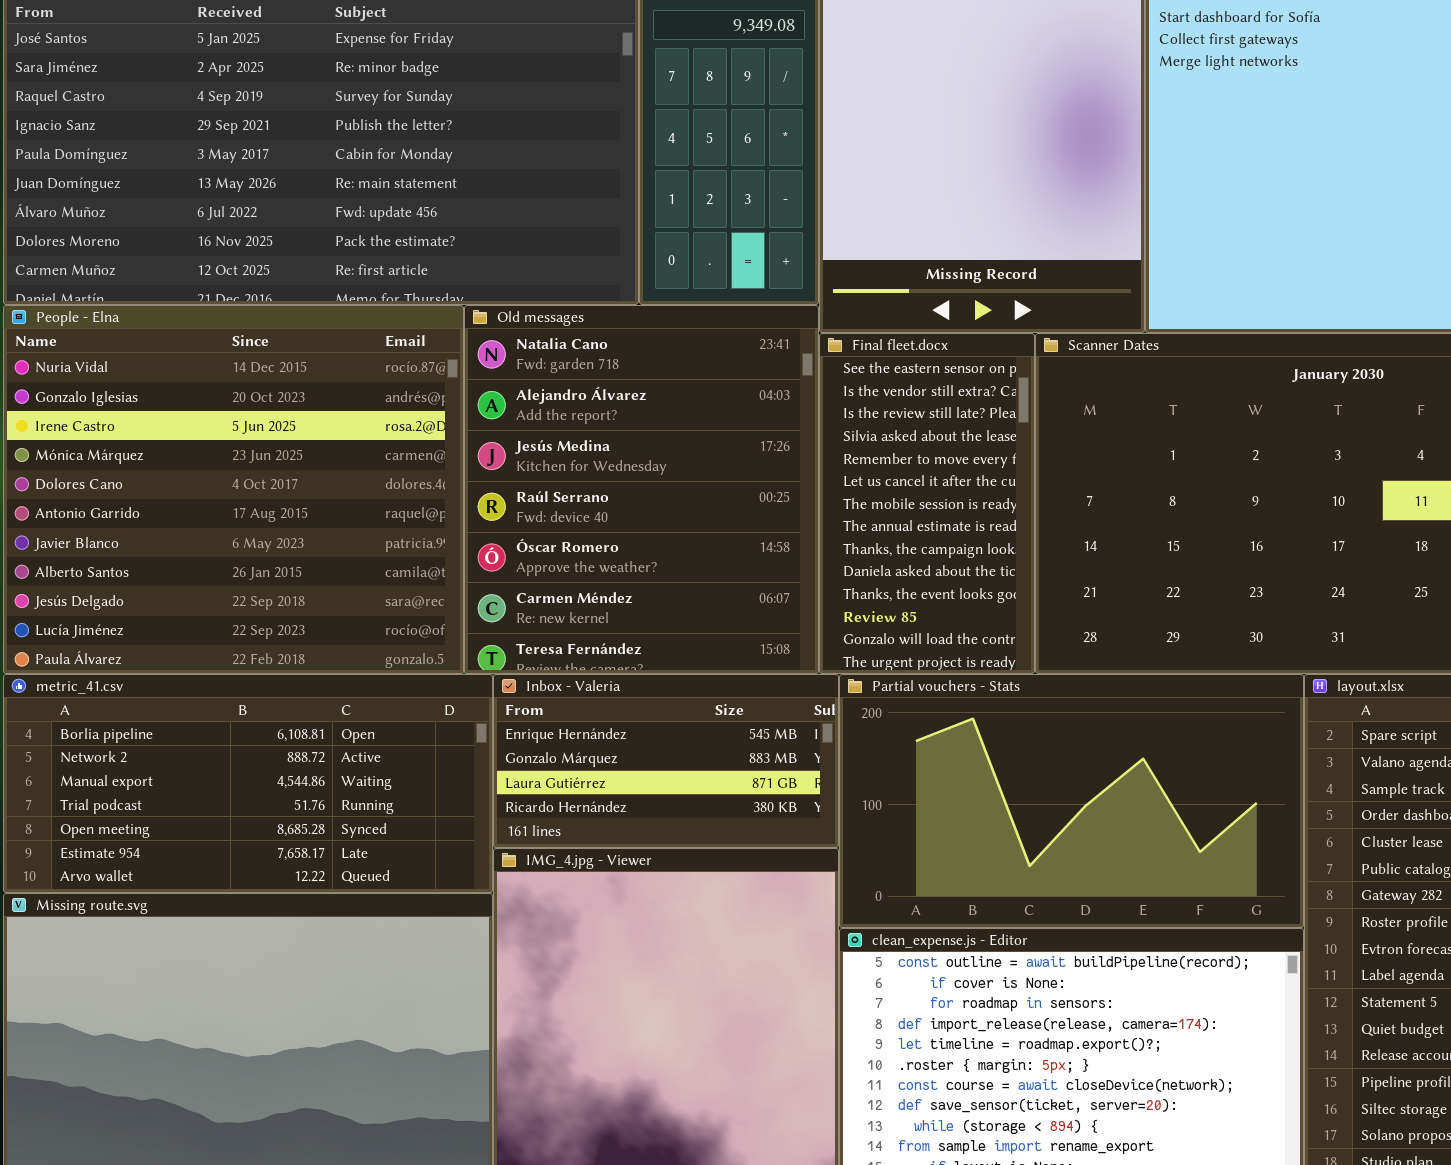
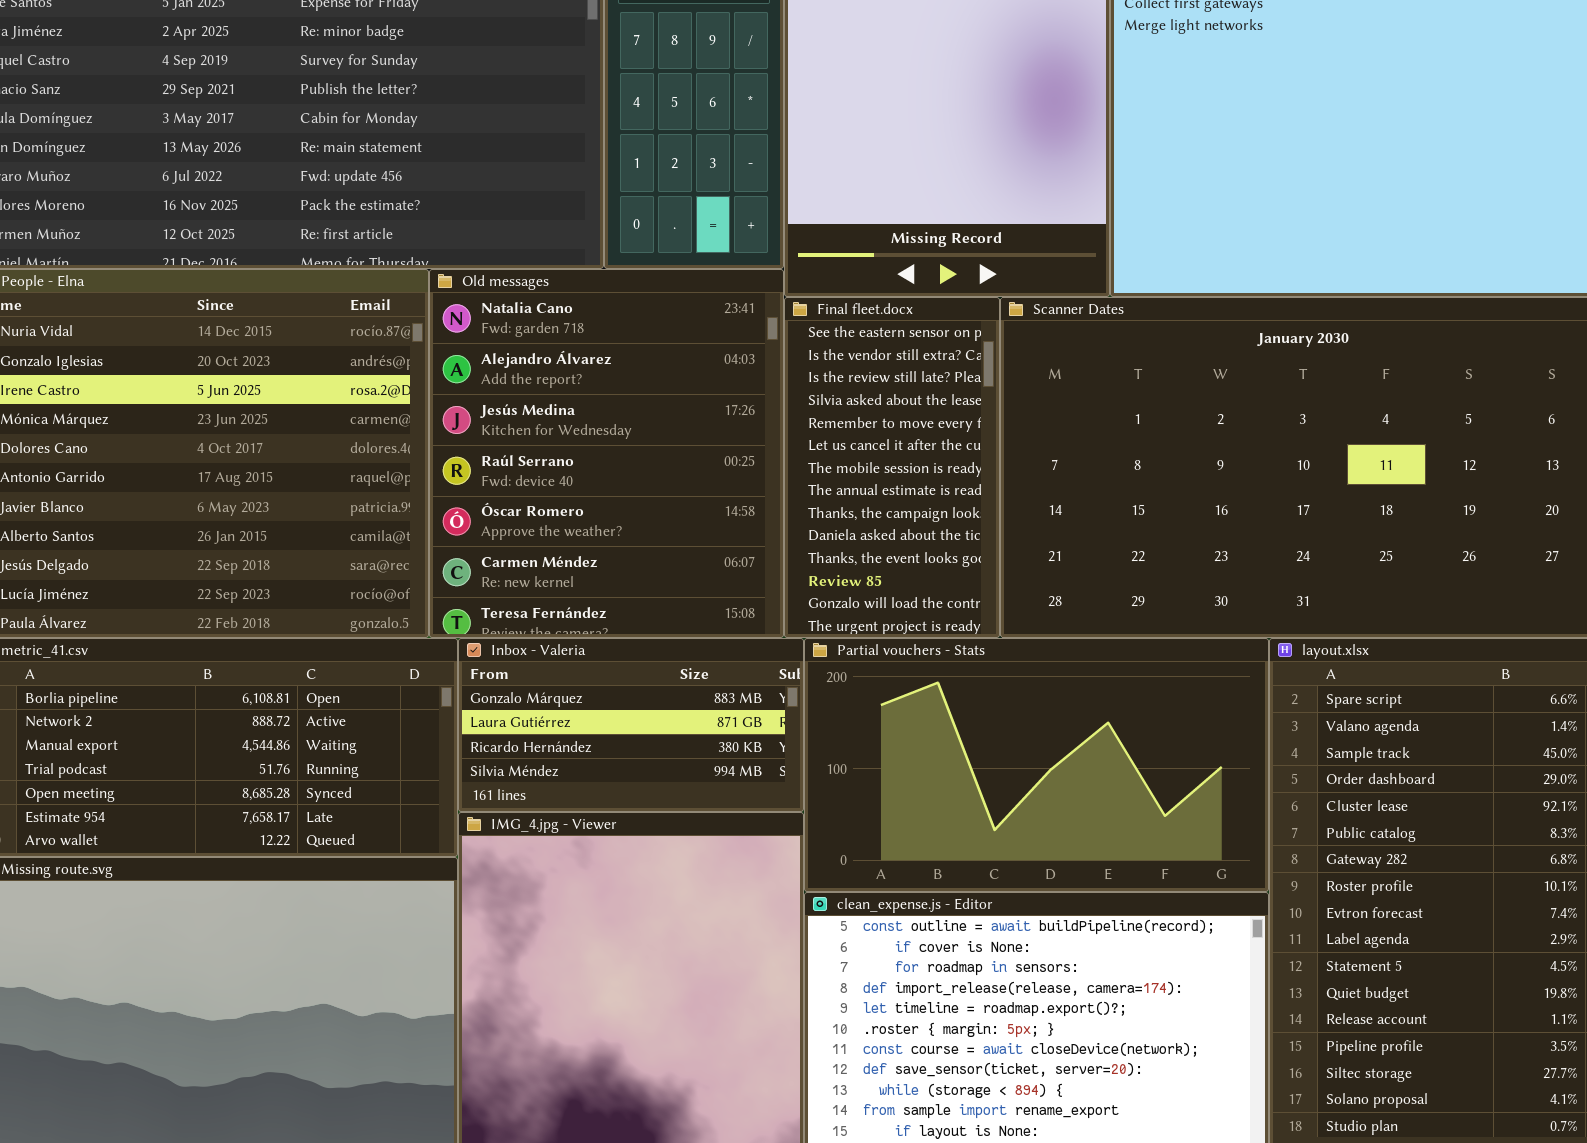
Inbox - Valeria: [493,674,839,848] -> [458,638,804,812], scrolled down 1 row

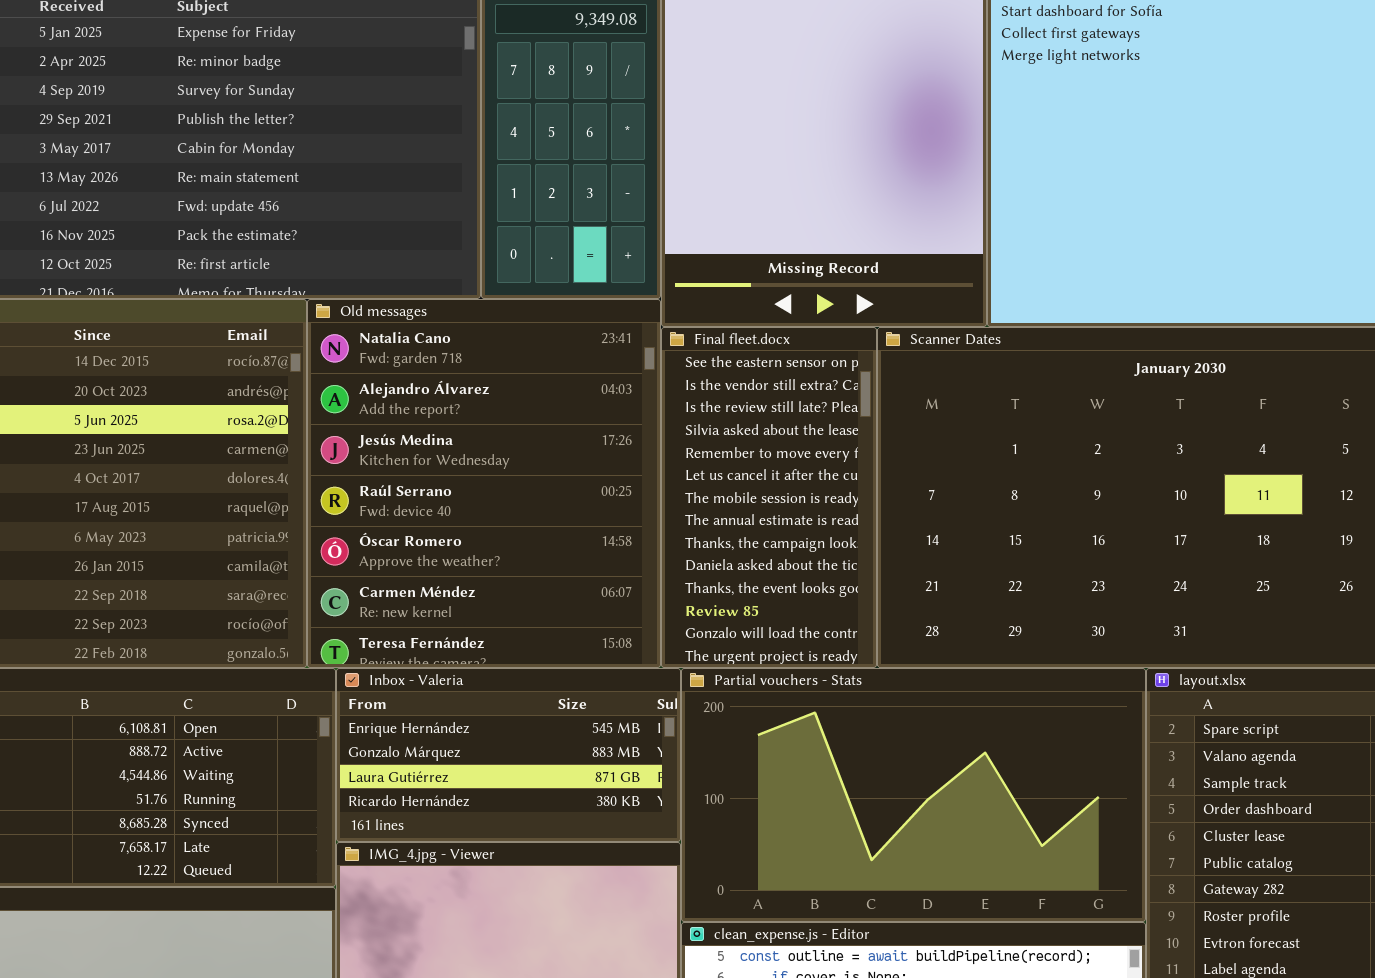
Inbox - Valeria: [458,638,804,812] -> [336,668,681,842], scrolled up 1 row

